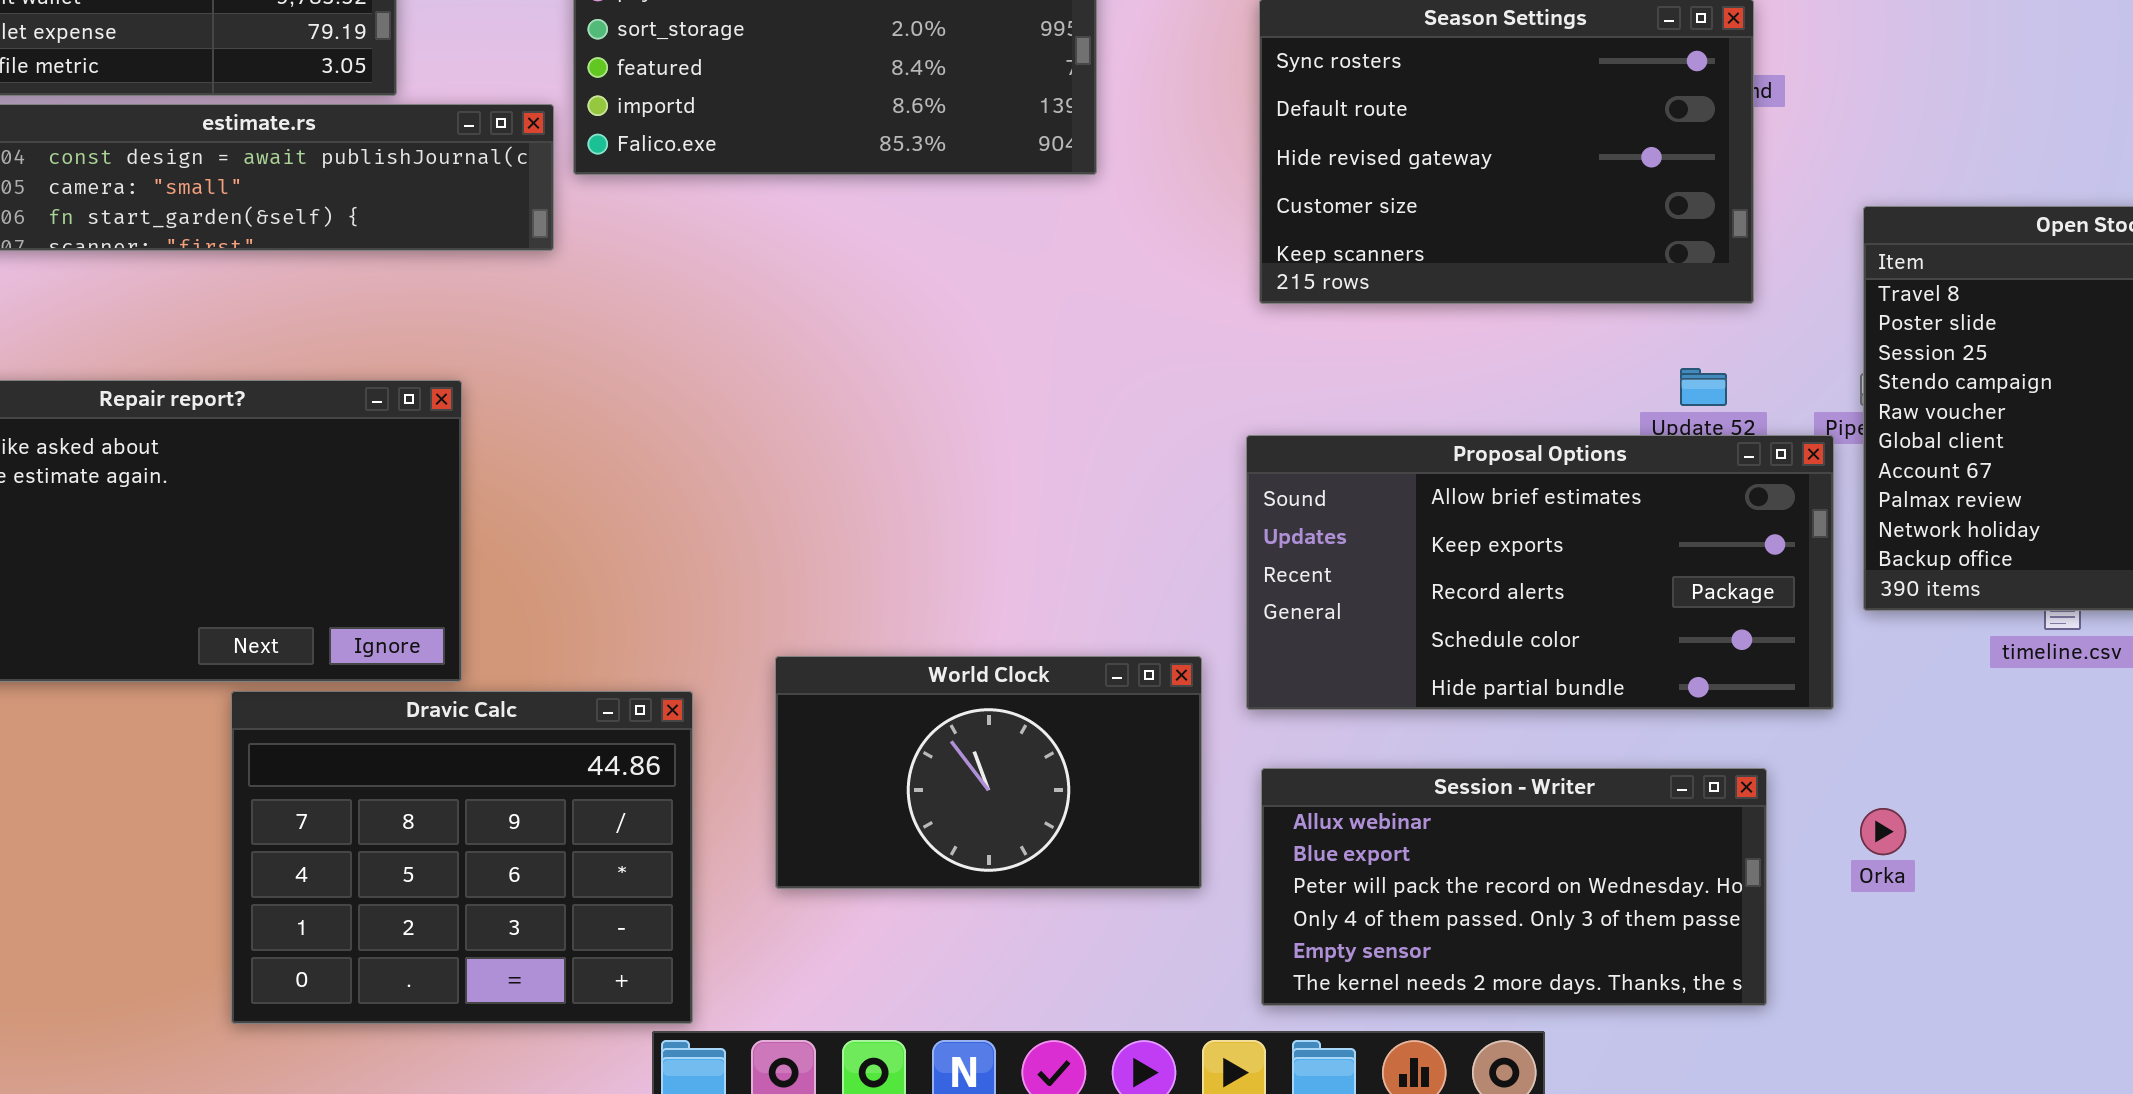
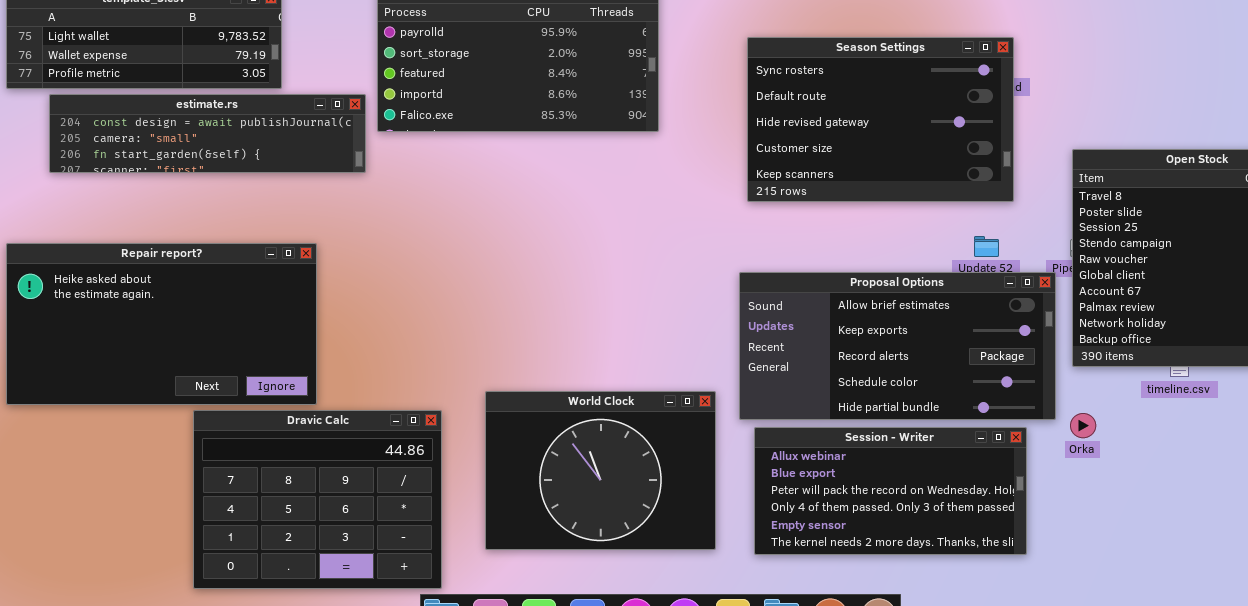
World Clock: [775,656,1202,889] -> [485,391,716,550], resized
Session - Writer: [1261,768,1767,1006] -> [754,427,1027,555], moved
Orka: [1860,808,1906,855] -> [1070,413,1096,438], moved

